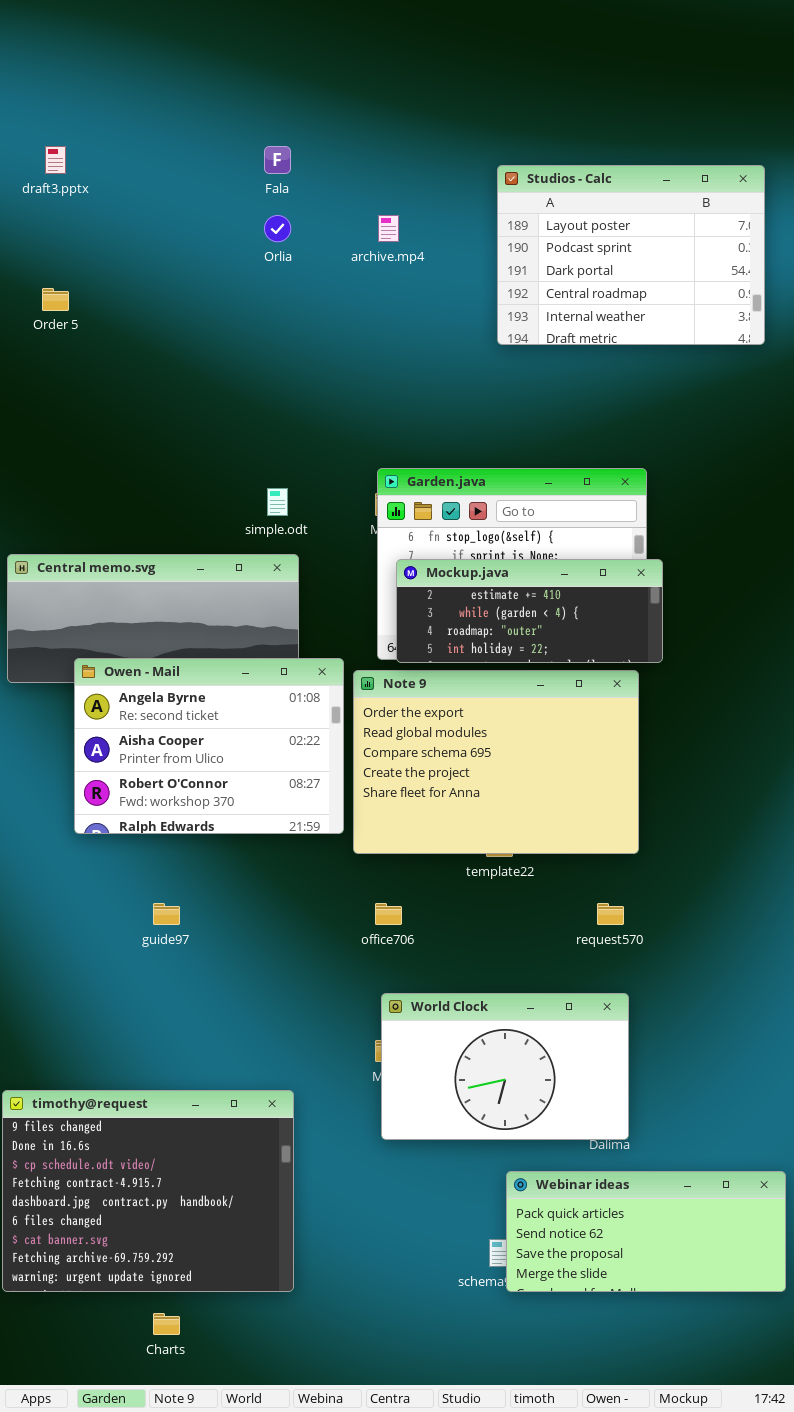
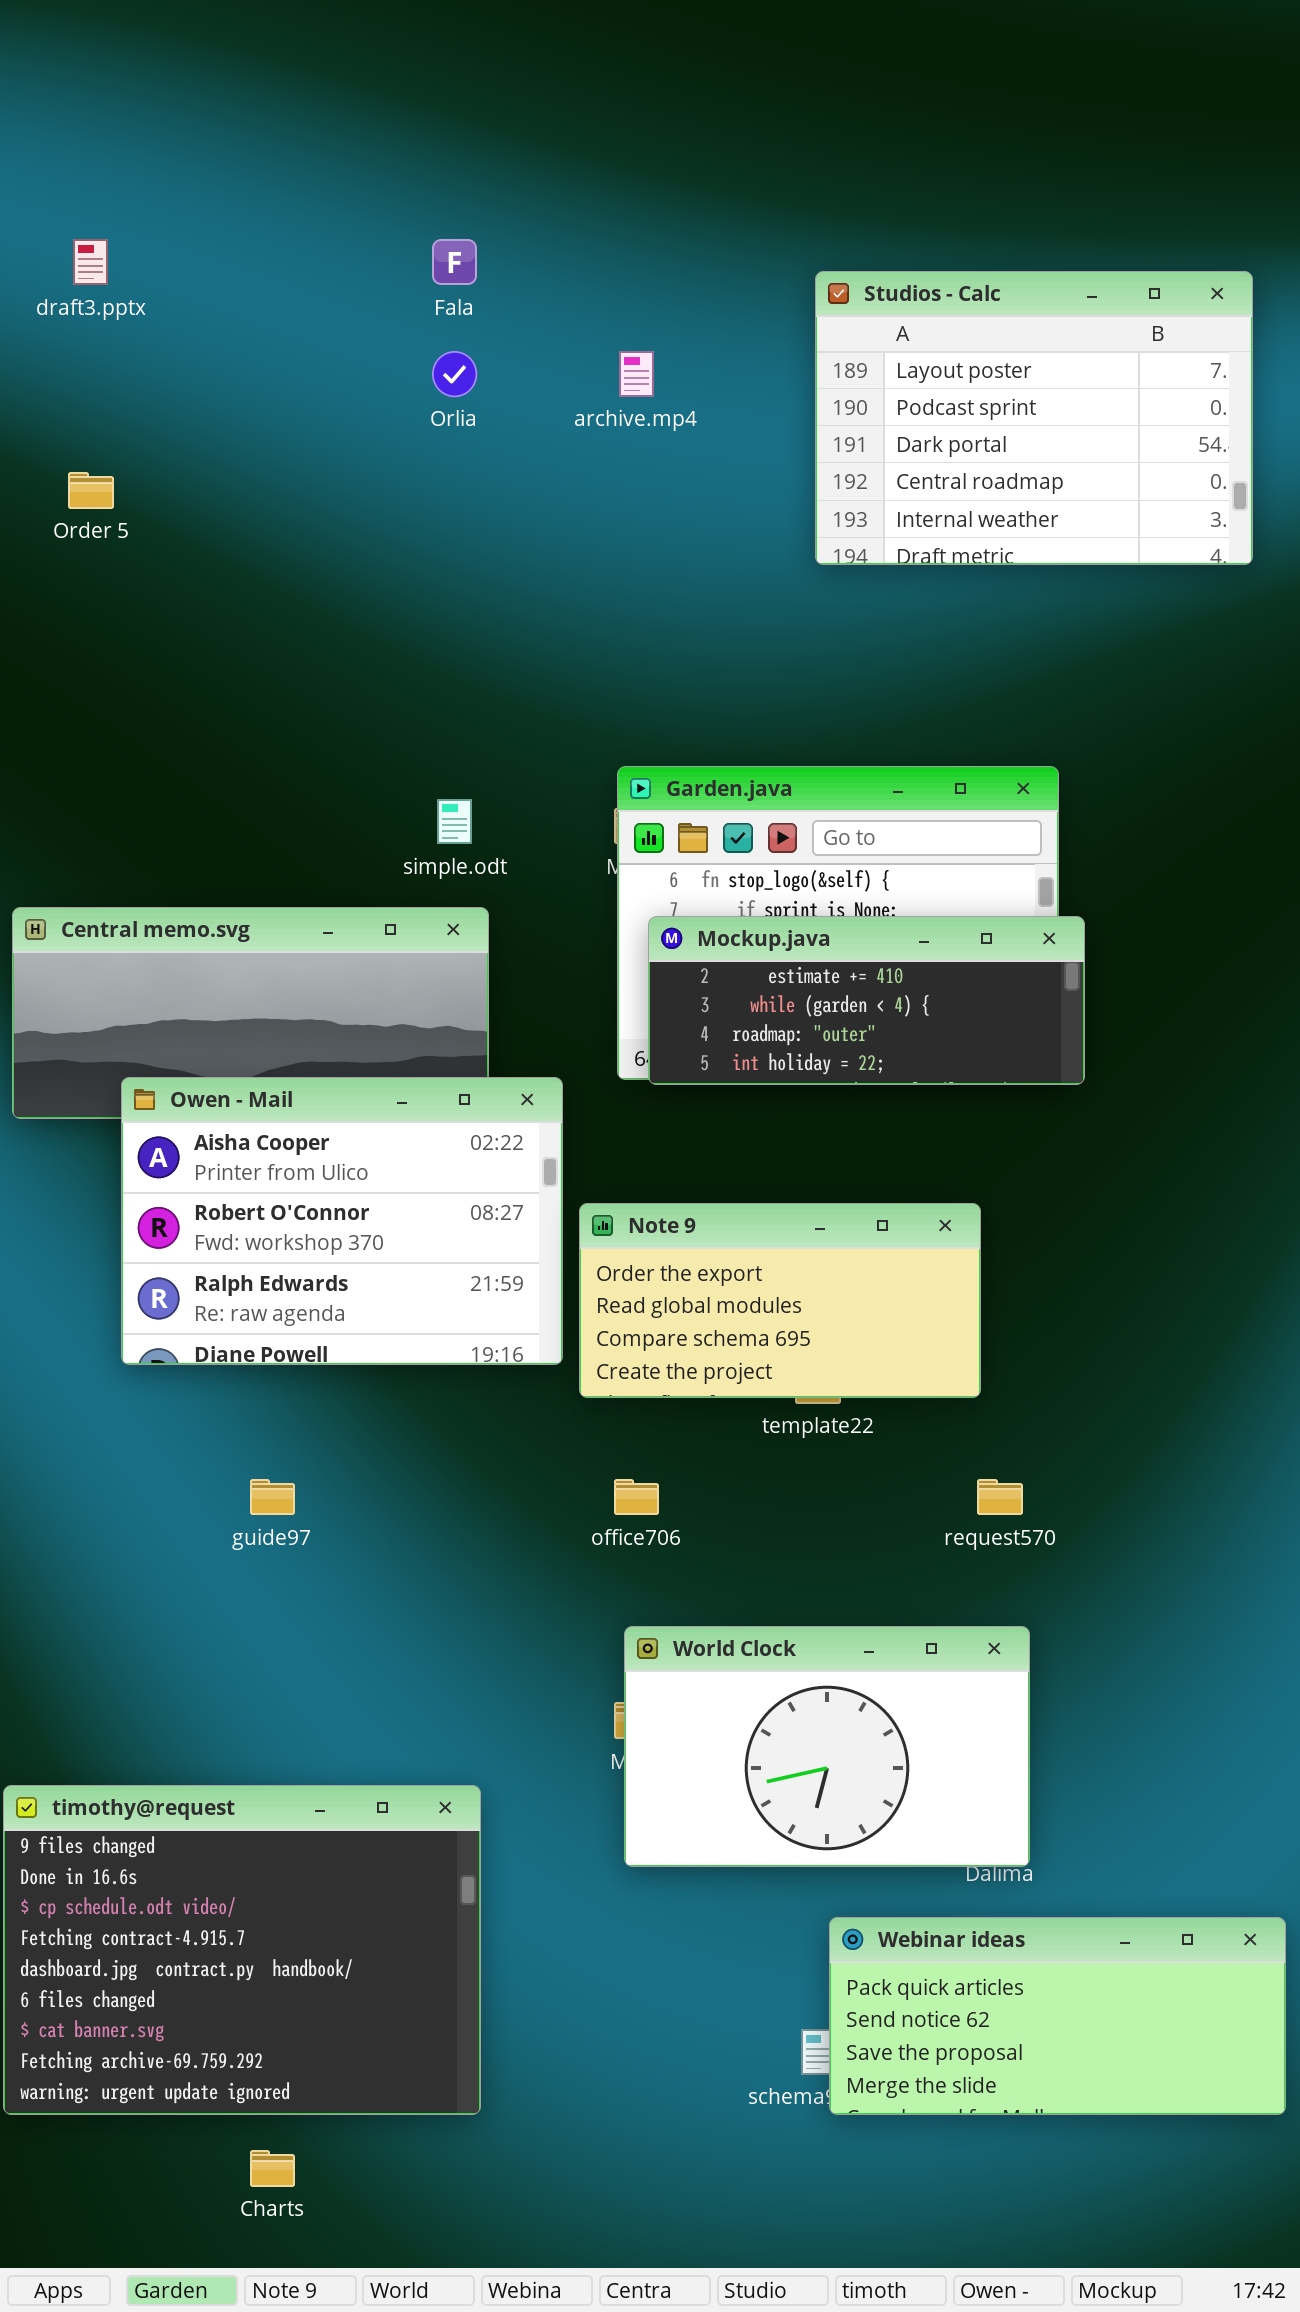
Owen - Mail: [74,658,344,834] -> [121,1077,563,1365], scrolled down 1 row
Note 9: [353,670,639,854] -> [579,1203,981,1398], resized

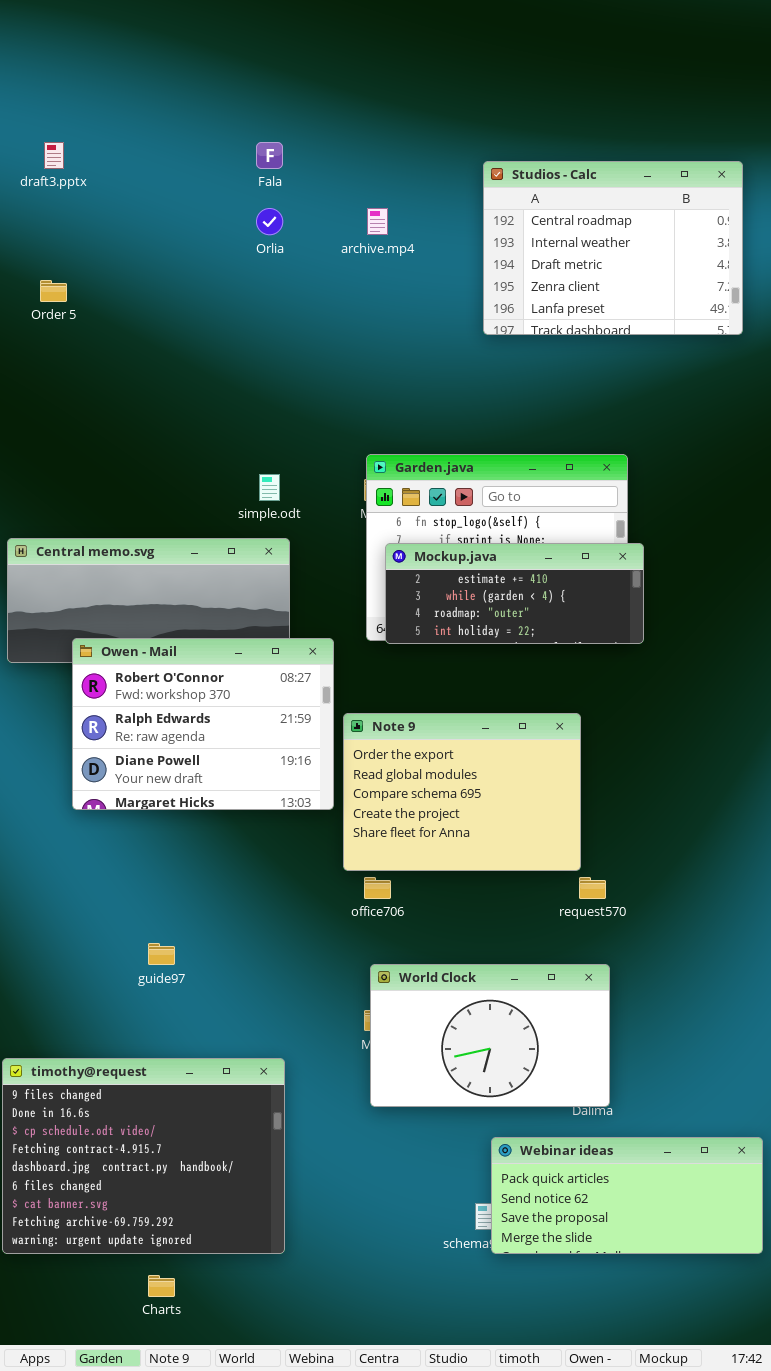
Studios - Calc: [815,271,1253,565] -> [483,161,743,335], scrolled down 3 rows
Owen - Mail: [121,1077,563,1365] -> [72,638,334,810], scrolled down 1 row
Note 9: [579,1203,981,1398] -> [343,713,581,871], resized
guide97: [250,1479,295,1515] -> [148,943,175,965], moved

